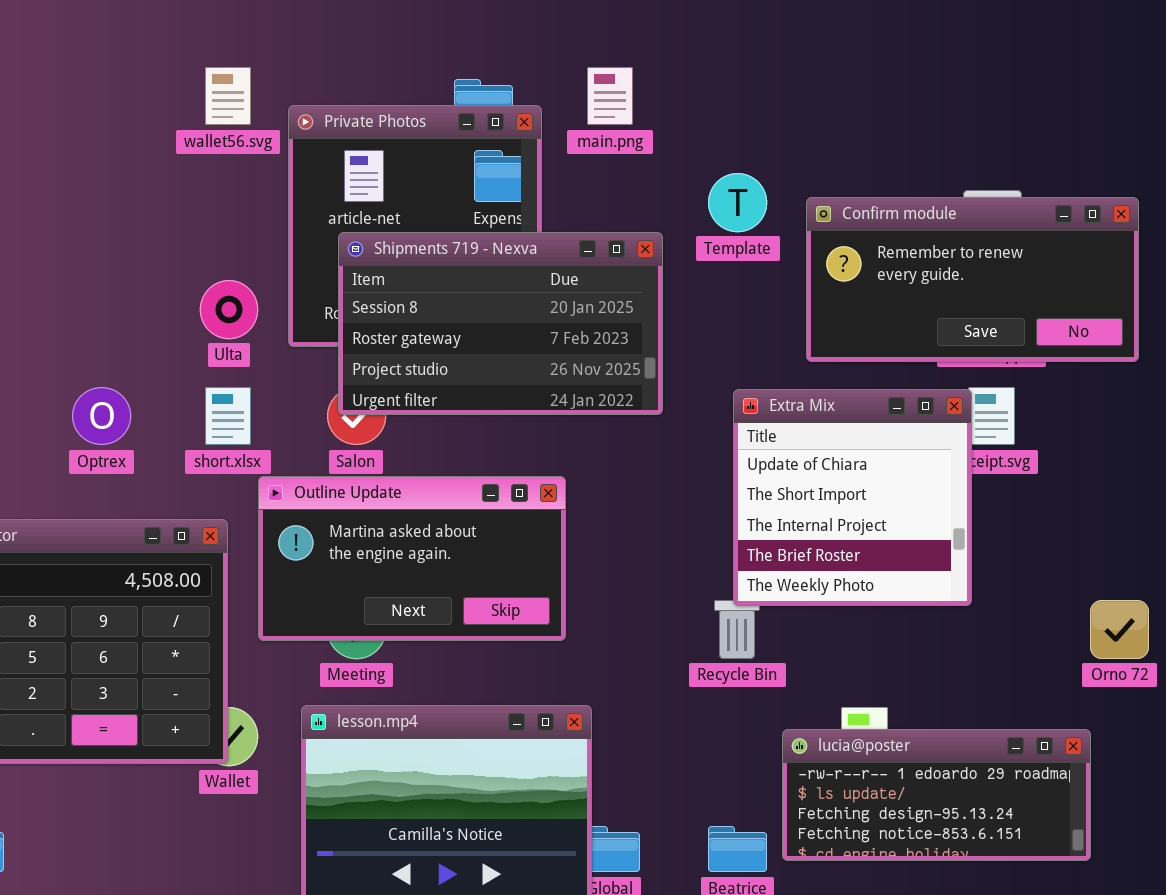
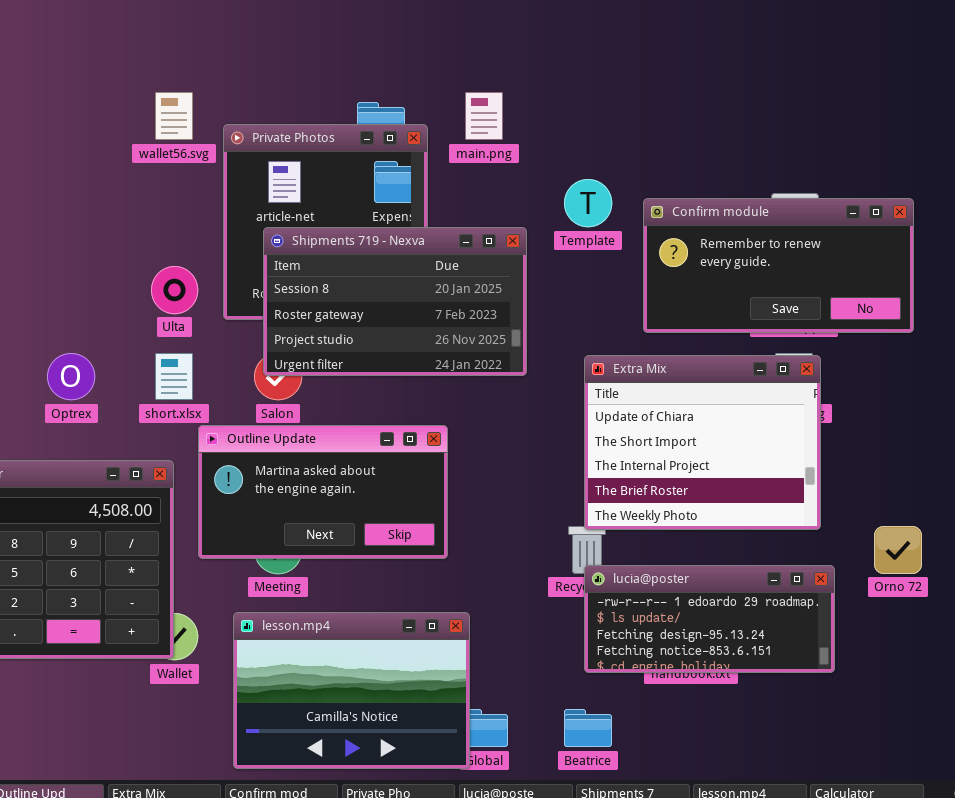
Extra Mix: [733,389,972,606] -> [584,355,821,530], resized
lucia@poster: [782,729,1091,861] -> [584,565,835,673], moved

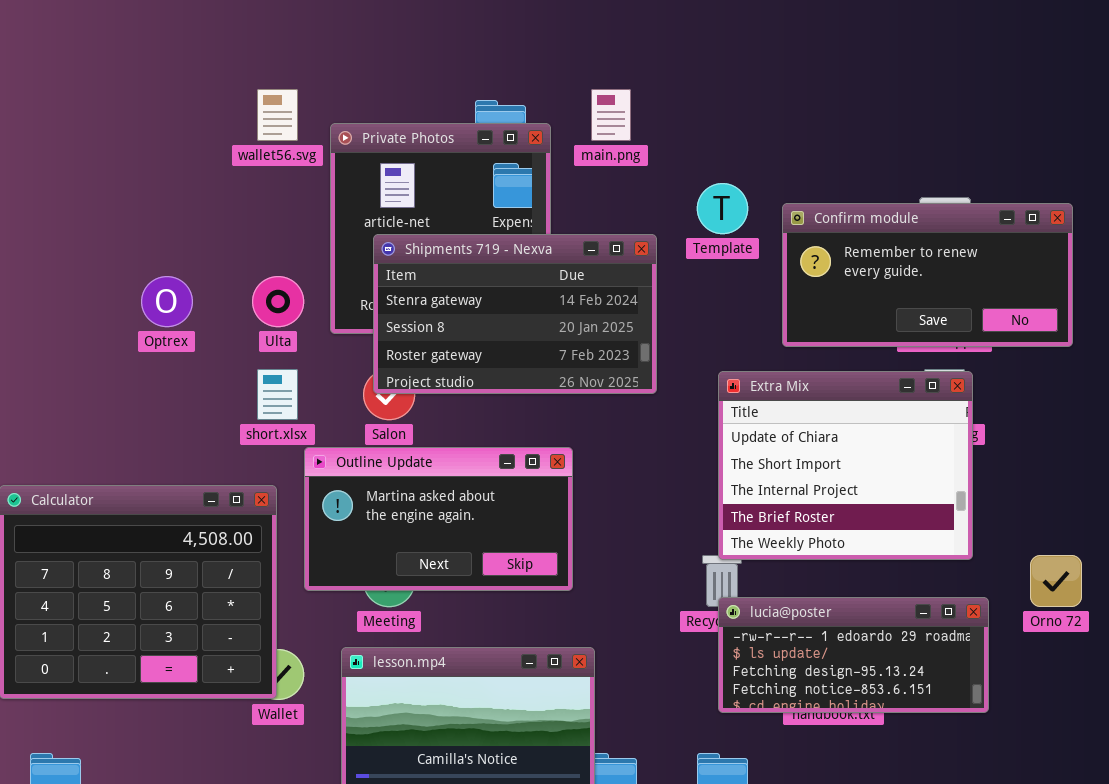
Shipments 719 - Nexva: [263,227,527,376] -> [373,234,657,394], scrolled up 1 row
Optrex: [47,353,95,400] -> [141,276,193,327], moved

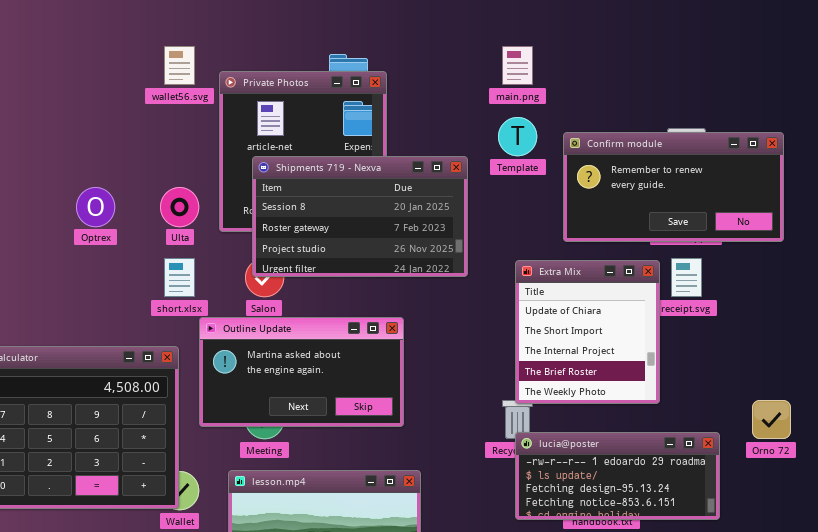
main.png: [591,89,631,141] -> [502,46,533,85], moved
Shipments 719 - Nexva: [373,234,657,394] -> [252,156,468,277], scrolled down 1 row
Extra Mix: [718,371,973,560] -> [515,260,660,404], resized

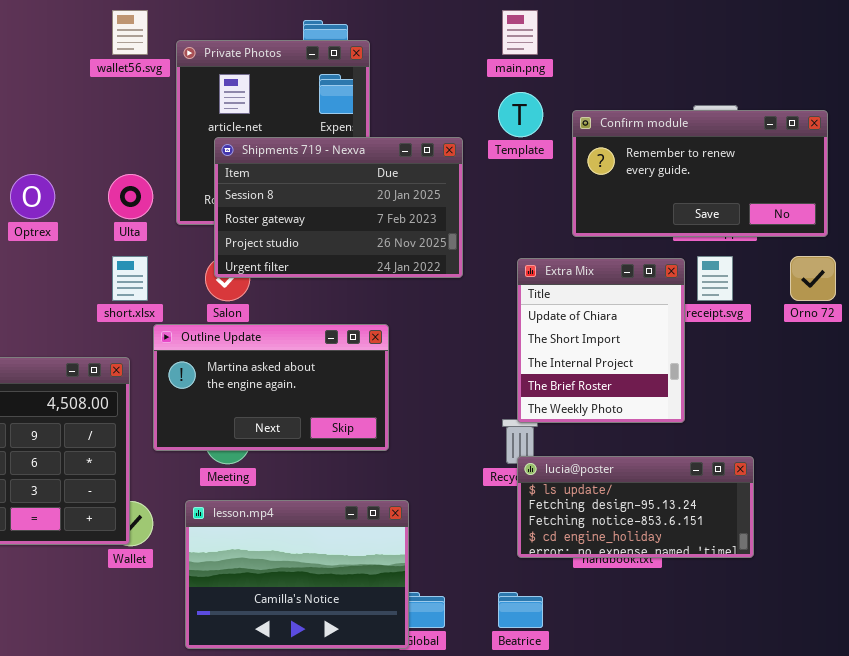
Orno 72: [752,400,791,439] -> [790,256,836,301], moved
lucia@poster: [515,432,720,520] -> [517,456,754,558], scrolled down 1 row

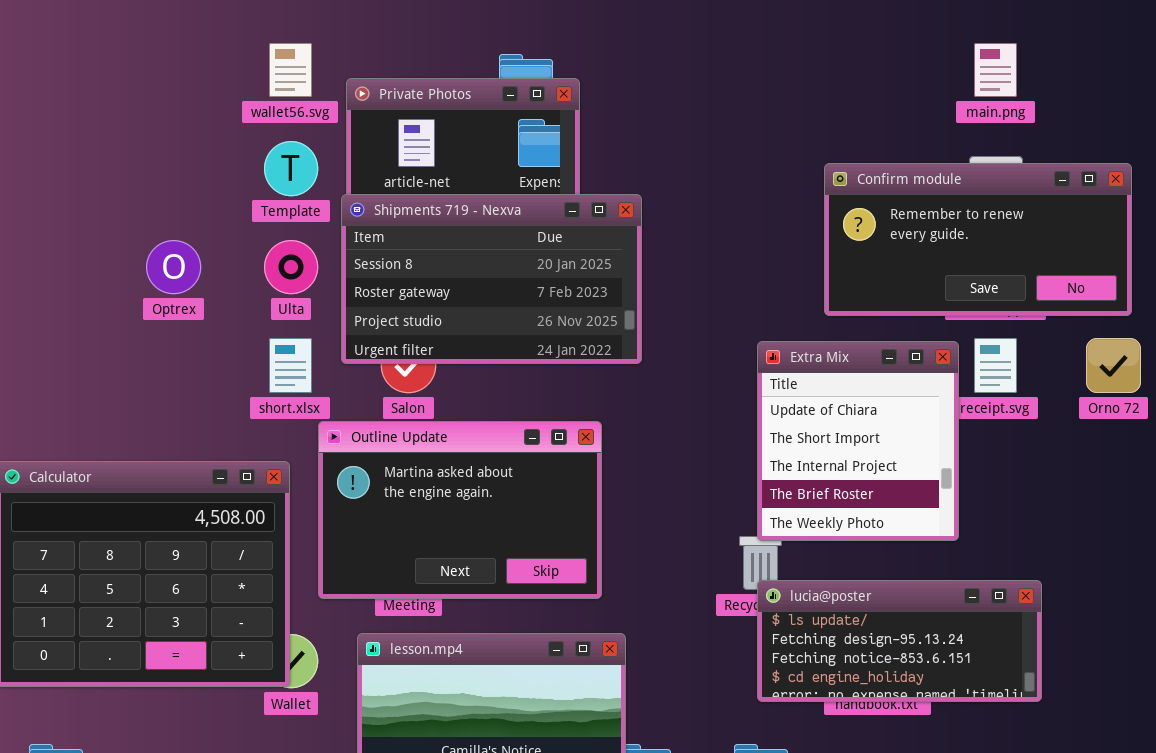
main.png: [502,10,538,55] -> [974,43,1017,97], moved
Template: [498,92,543,137] -> [264,141,318,196], moved
Shipments 719 - Nexva: [214,137,463,278] -> [341,194,642,364], moved
Outline Update: [153,324,389,451] -> [318,421,602,599], resized

